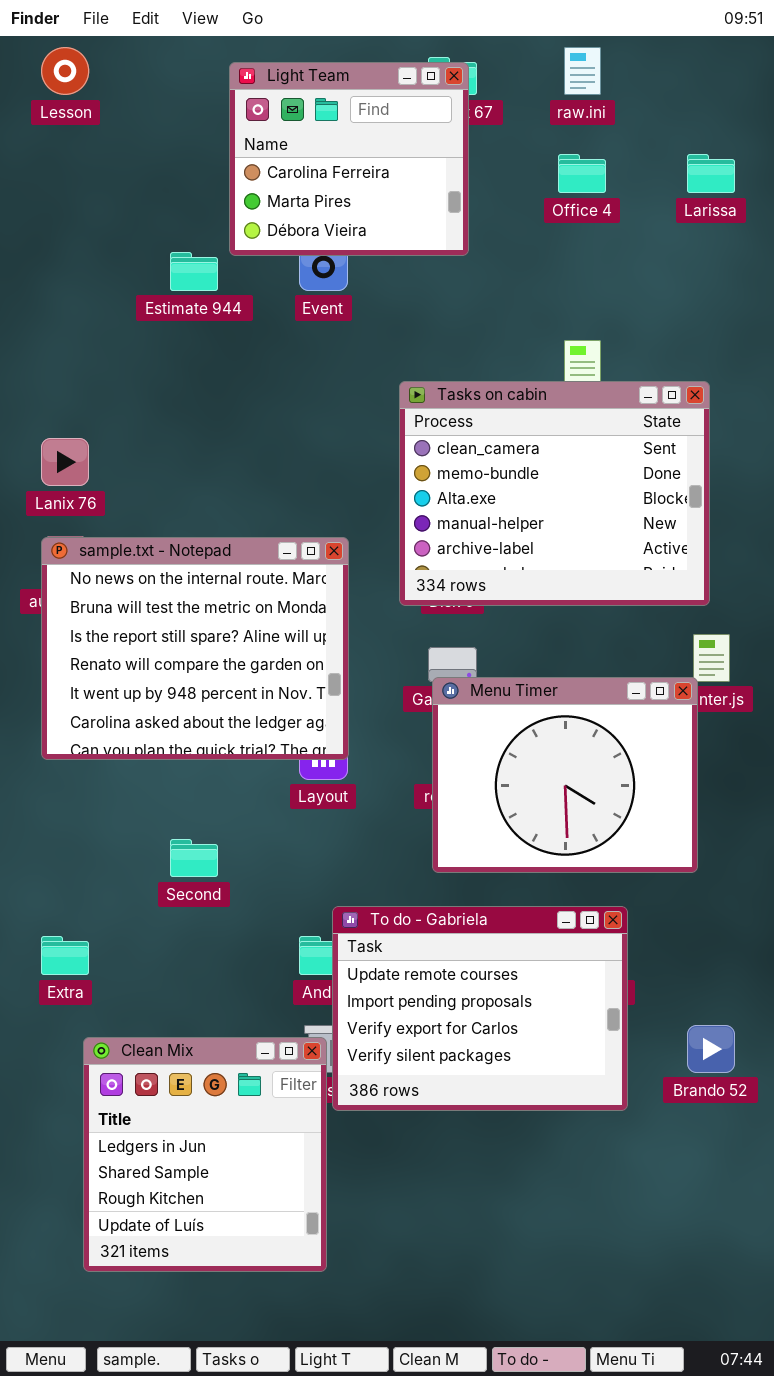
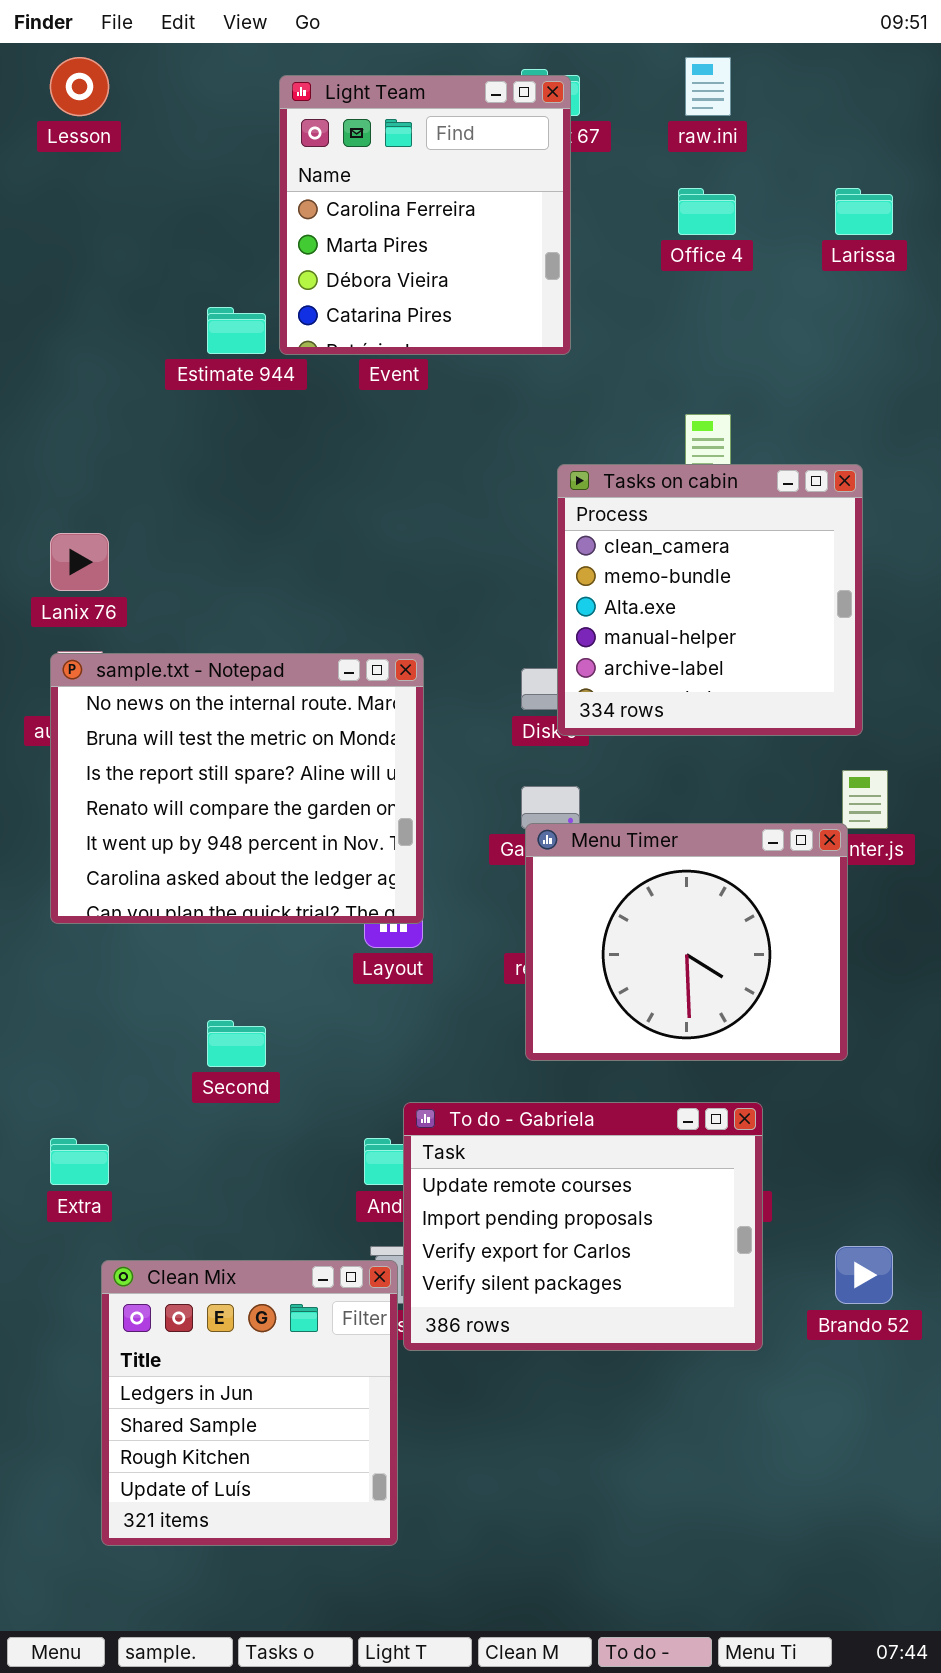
Light Team: [229,62,469,256] -> [279,75,571,355], resized
Tasks on cabin: [399,381,710,606] -> [557,464,863,736], resized

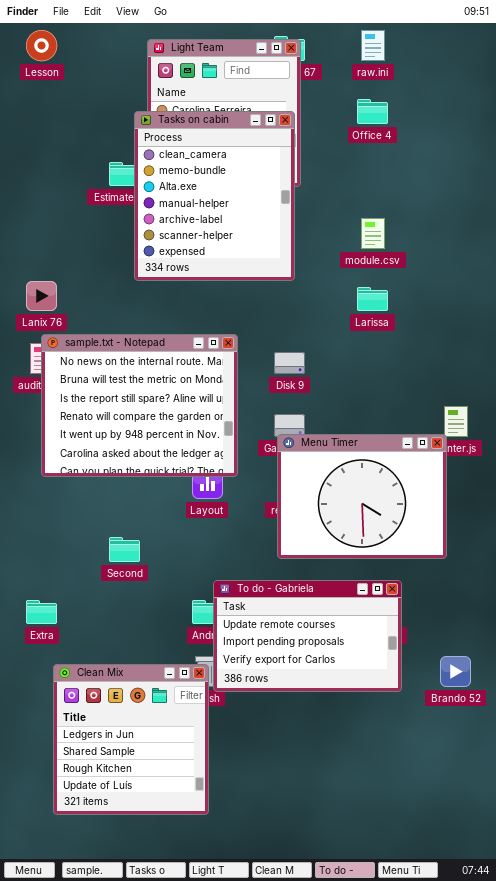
Larissa: [835,188,893,235] -> [357,287,388,311], moved
Tasks on cabin: [557,464,863,736] -> [134,111,295,281], moved, resized
sample.txt - Notepad: [50,653,424,924] -> [41,334,238,477], moved
To do - Gabriela: [403,1102,763,1351] -> [213,580,402,692], resized

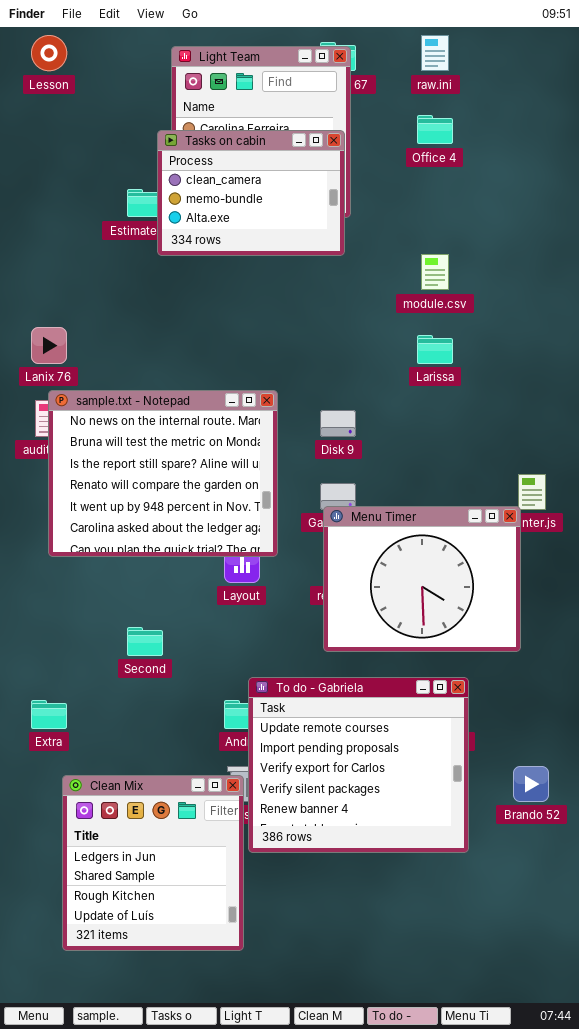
Tasks on cabin: [134,111,295,281] -> [157,130,345,256], resized
To do - Gabriela: [213,580,402,692] -> [248,677,469,853], resized

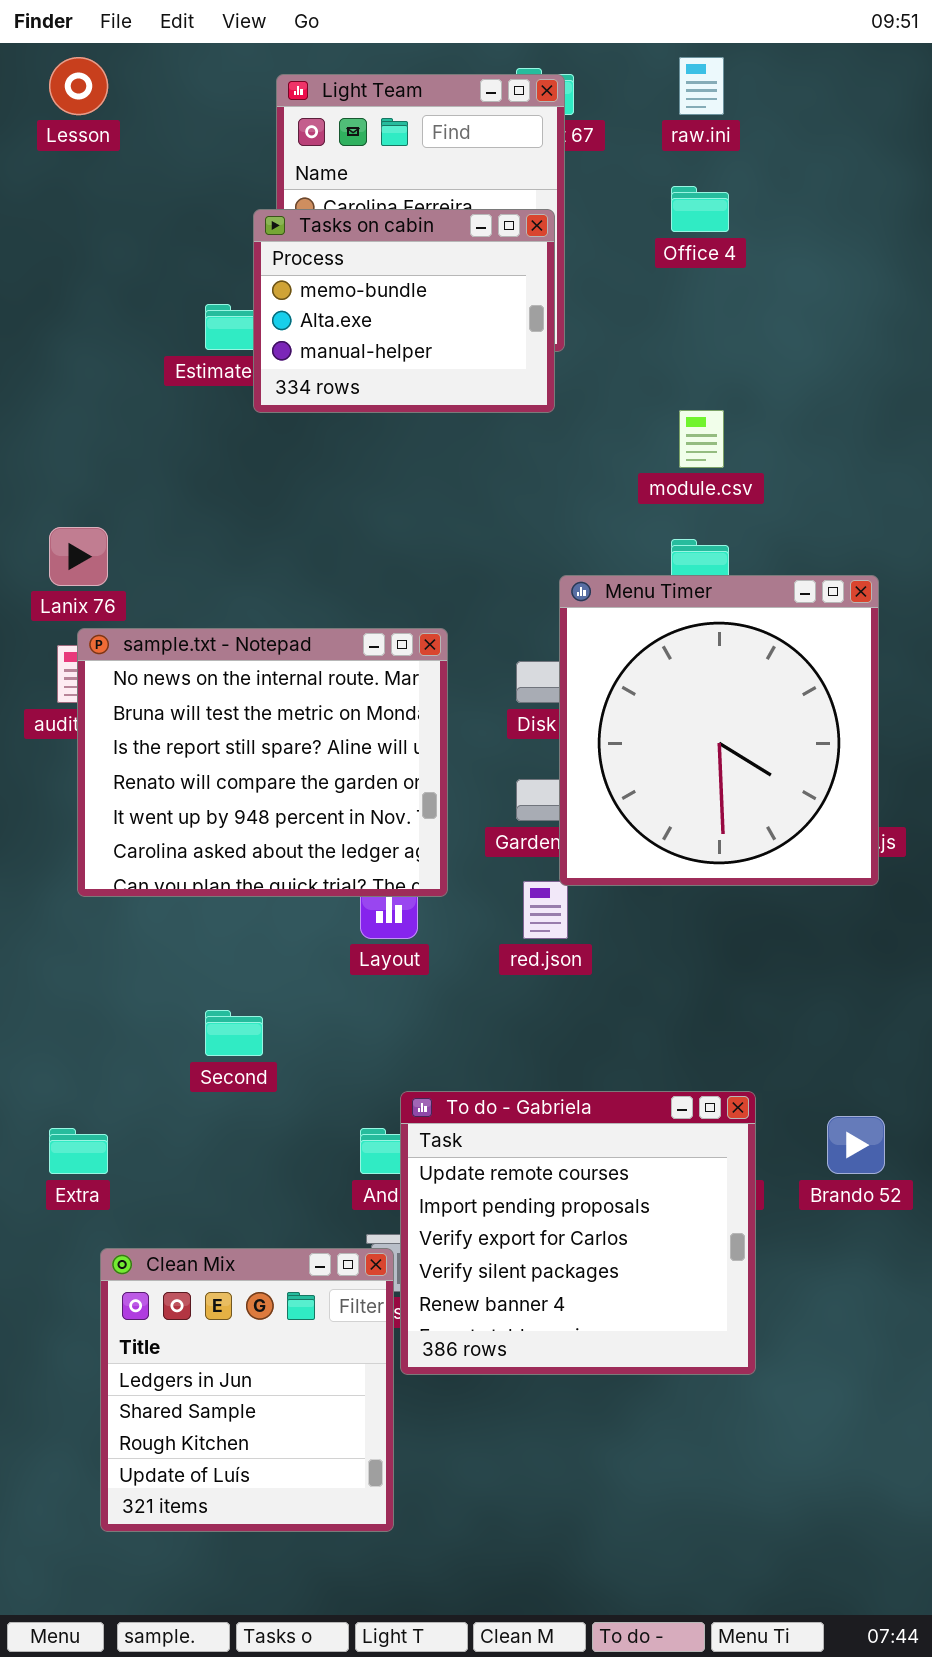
Tasks on cabin: [157,130,345,256] -> [253,209,555,413], scrolled down 1 row
Menu Timer: [323,506,521,652] -> [559,575,879,886], moved, resized
Brando 52: [513,766,549,802] -> [827,1116,885,1174], moved

